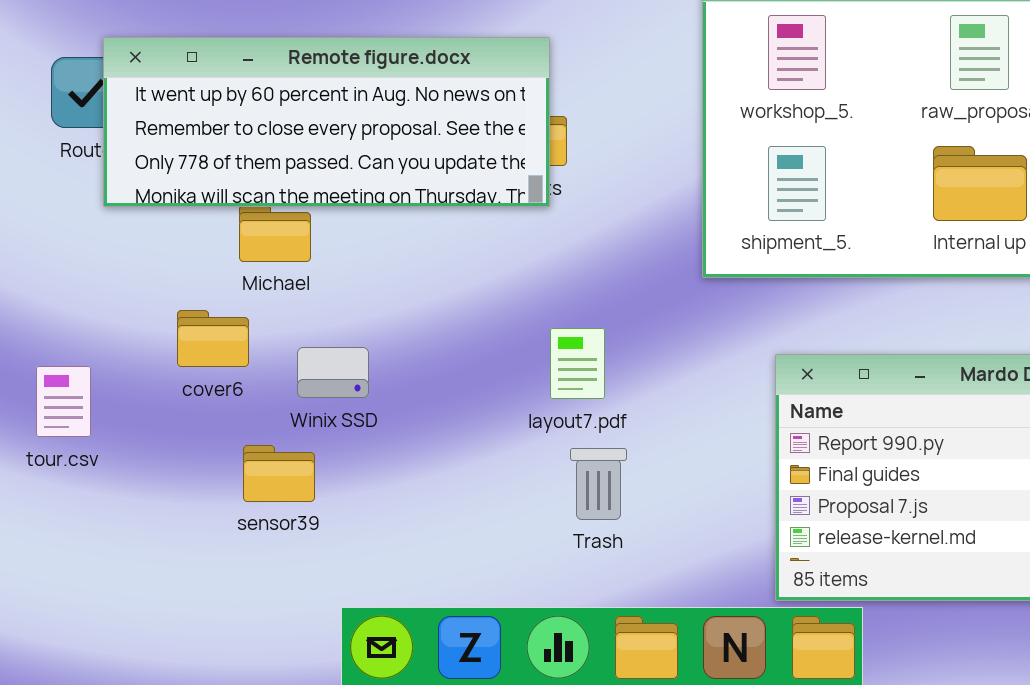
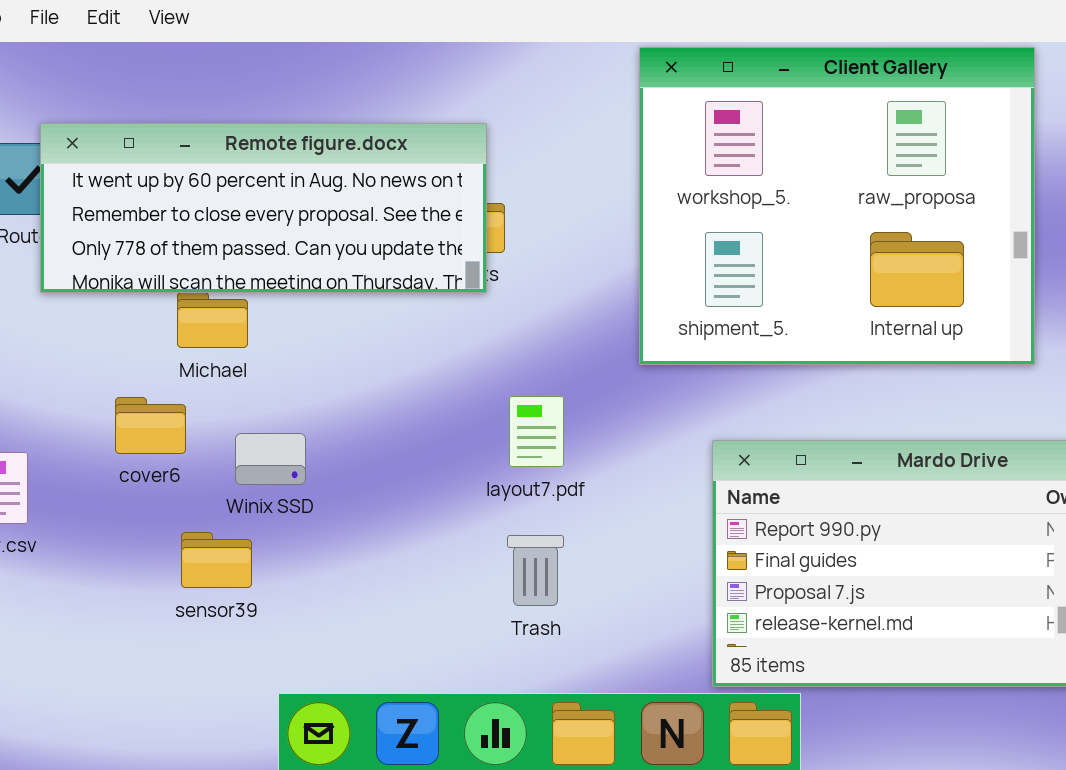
layout7.pdf: [550,328,605,399] -> [509,396,564,467], moved

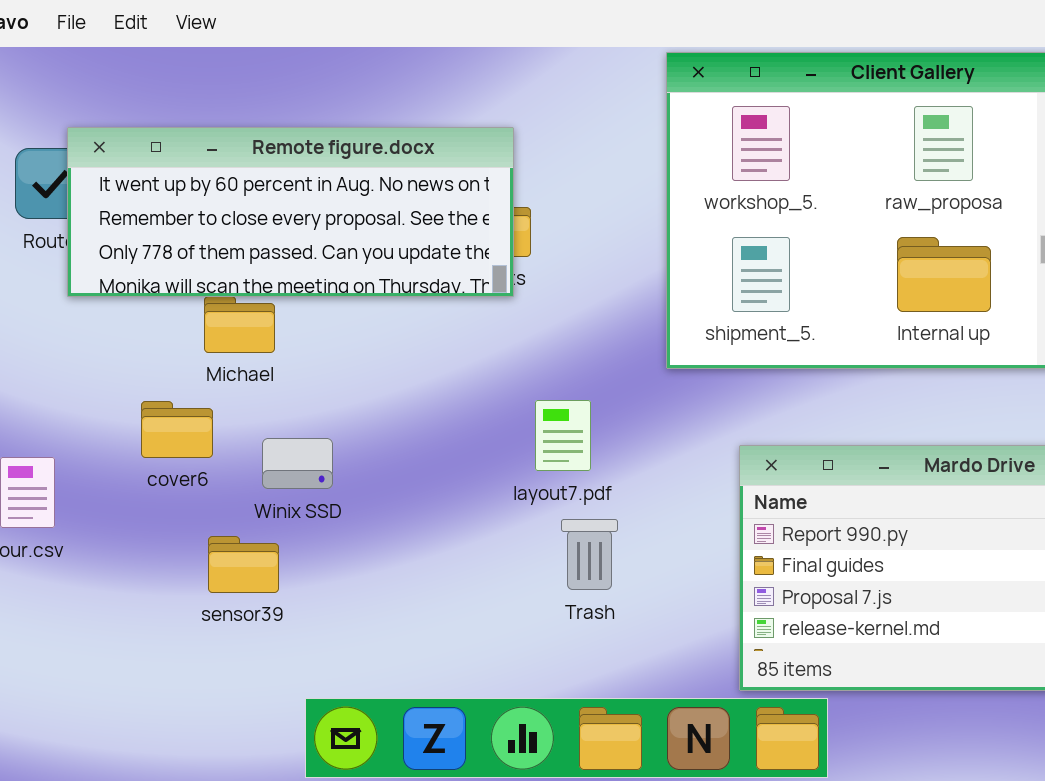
Trash: [507,535,564,606] -> [561,519,618,590], moved

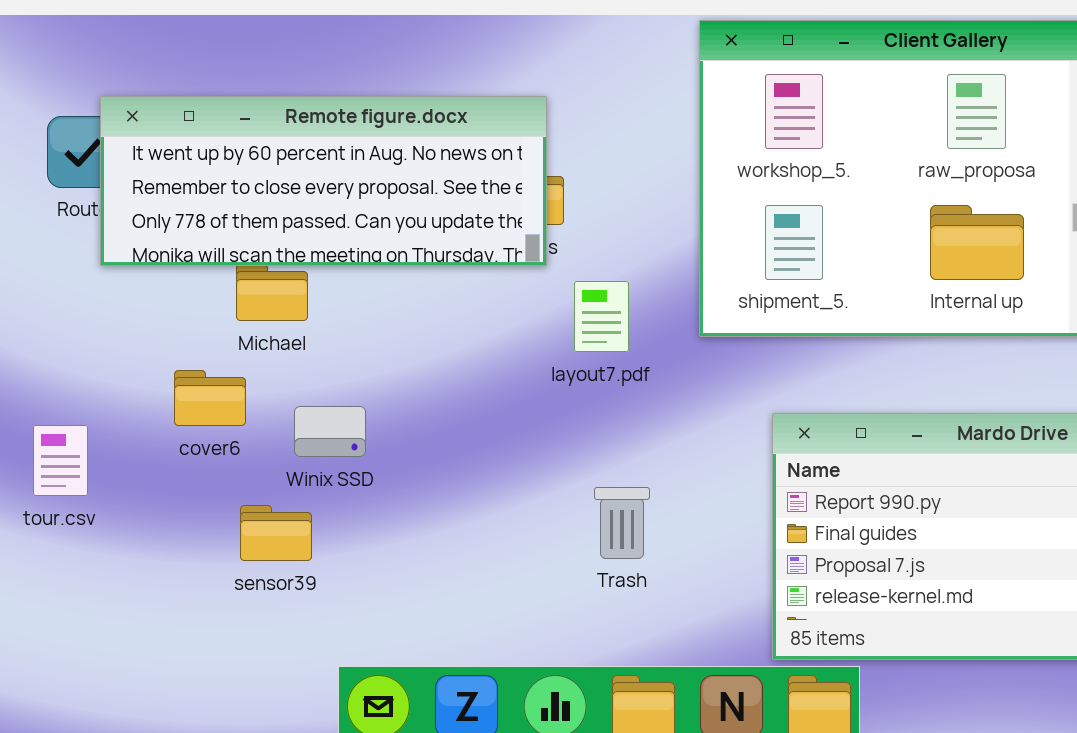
layout7.pdf: [535,400,591,471] -> [574,281,629,352], moved

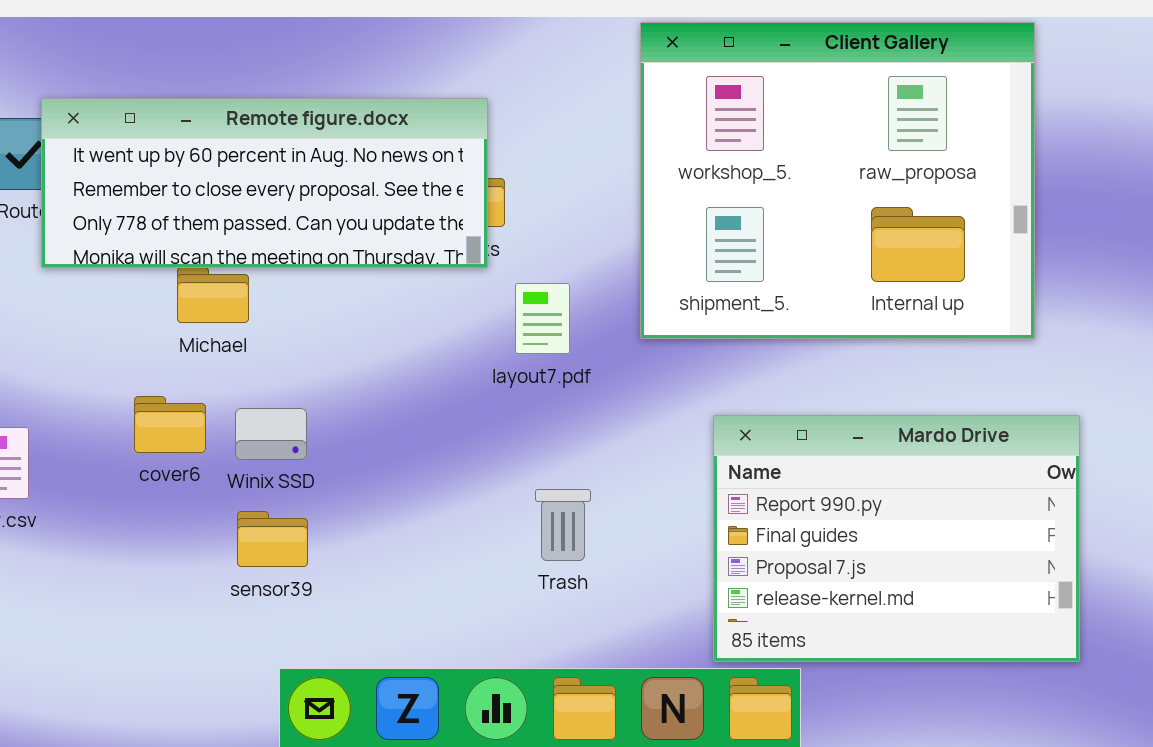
cover6: [174,370,246,426] -> [134,396,206,453], moved
sensor39: [240,505,312,561] -> [237,511,308,567], moved

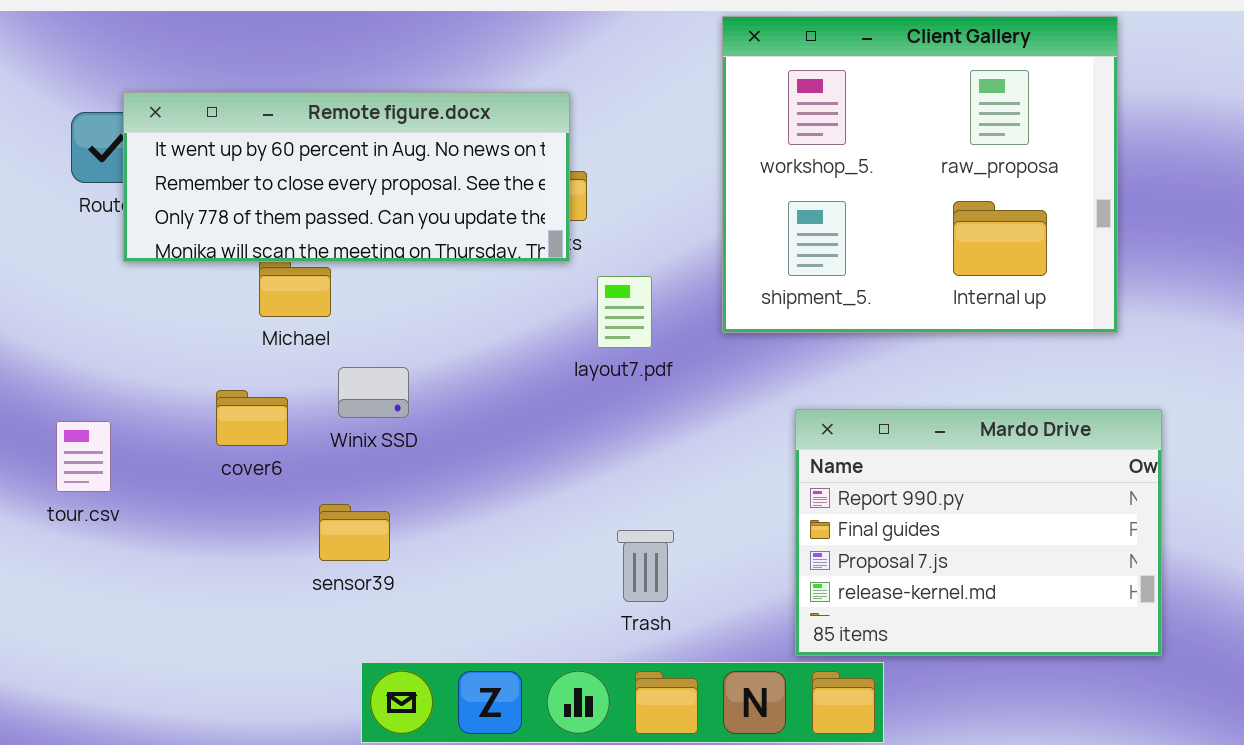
Winix SSD: [235,408,307,460] -> [338,367,409,418], moved
Trash: [535,489,591,561] -> [617,530,674,602], moved

